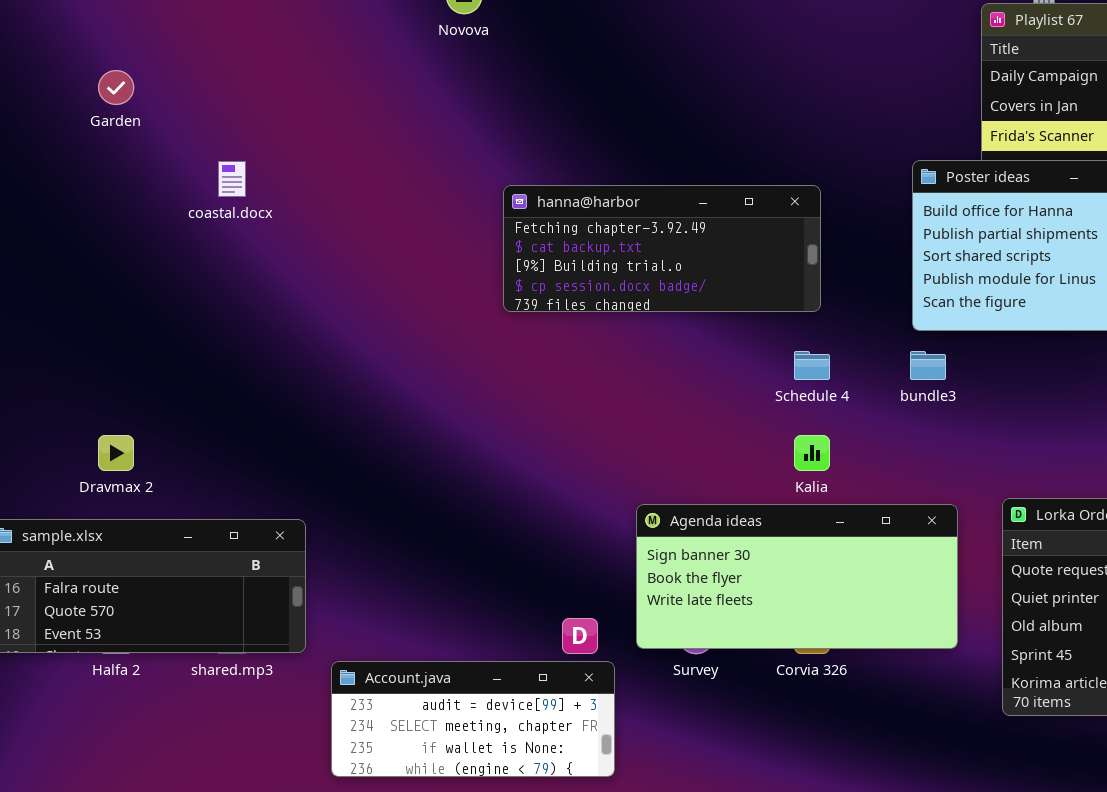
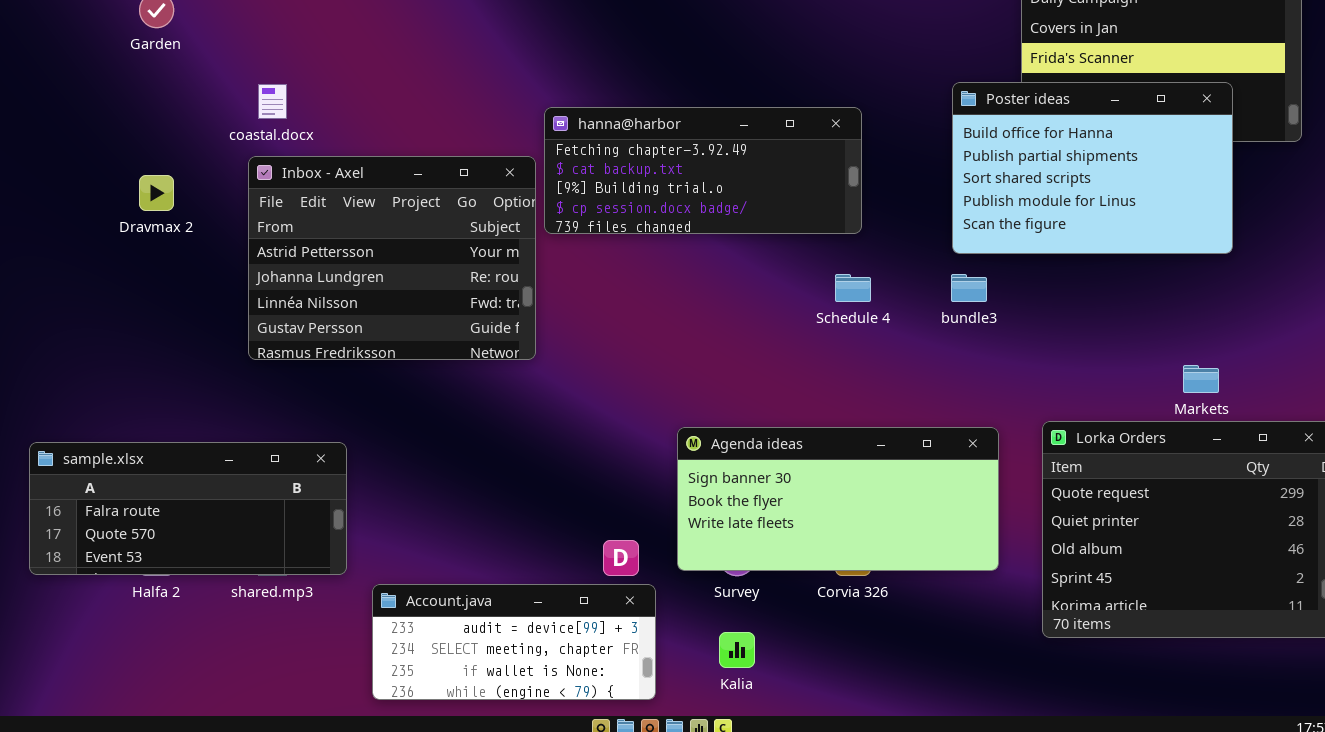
Inbox - Axel: none -> [248,156,536,360], opened
Dravmax 2: [98,435,134,471] -> [139,175,174,211], moved
Kalia: [794,435,830,471] -> [719,632,755,668], moved

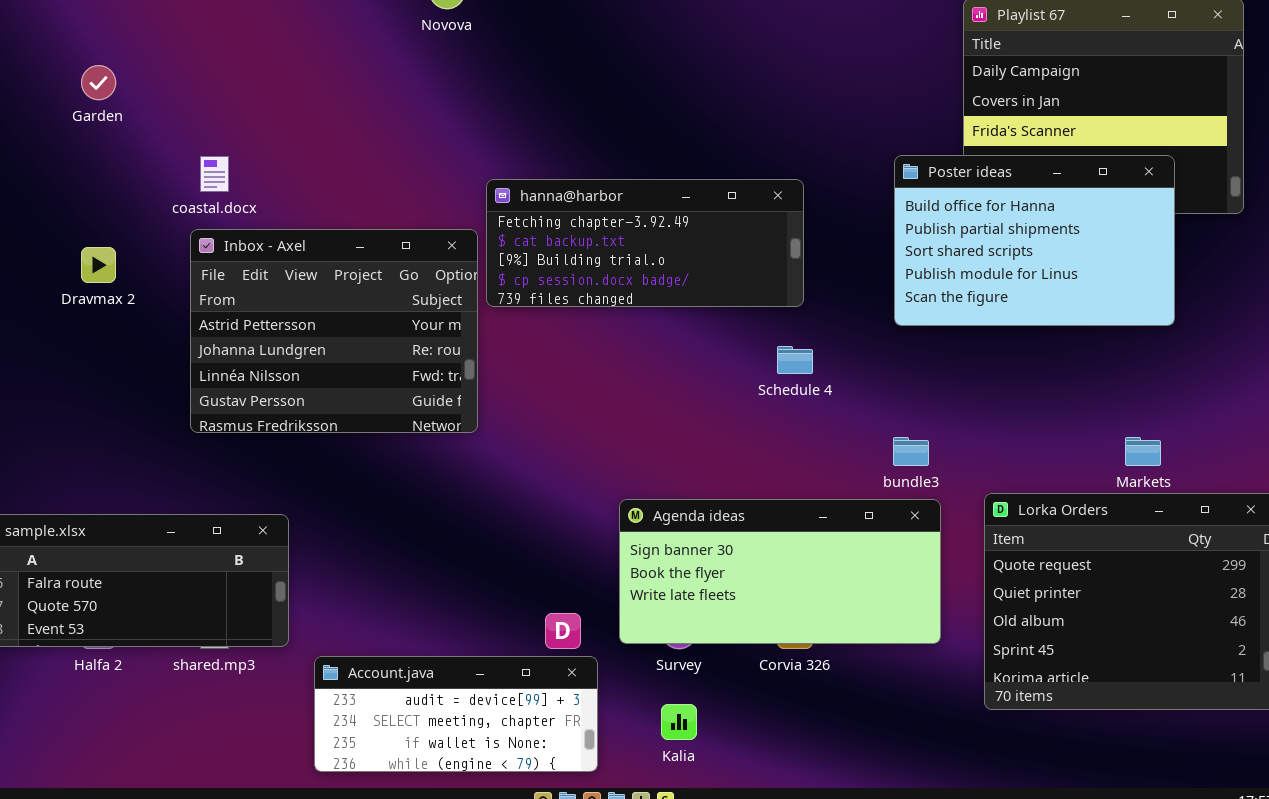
bundle3: [951,274,987,302] -> [893,437,929,466], moved

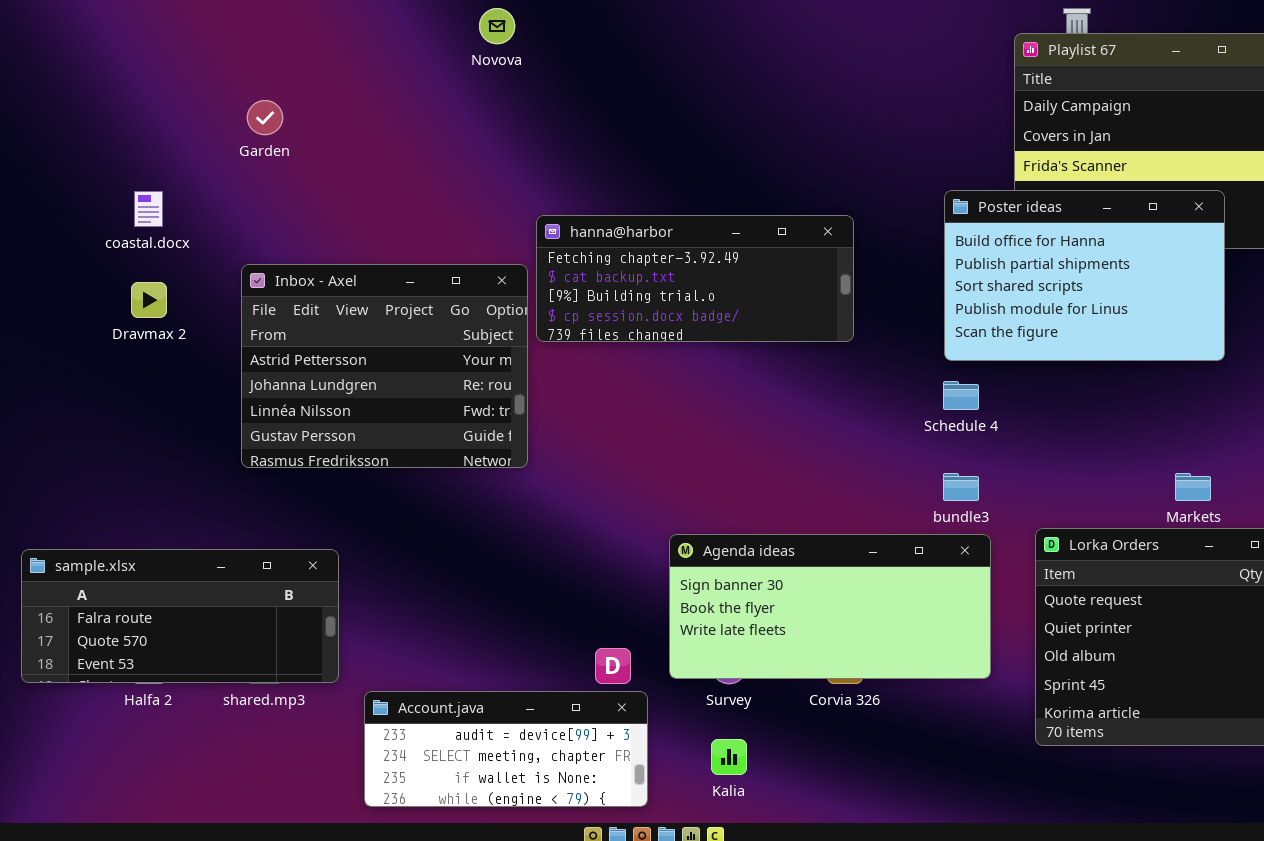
Garden: [81,65,116,100] -> [247,100,283,135], moved
coastal.docx: [200,156,229,192] -> [134,191,163,227], moved
Schedule 4: [777,346,813,374] -> [943,381,979,410], moved

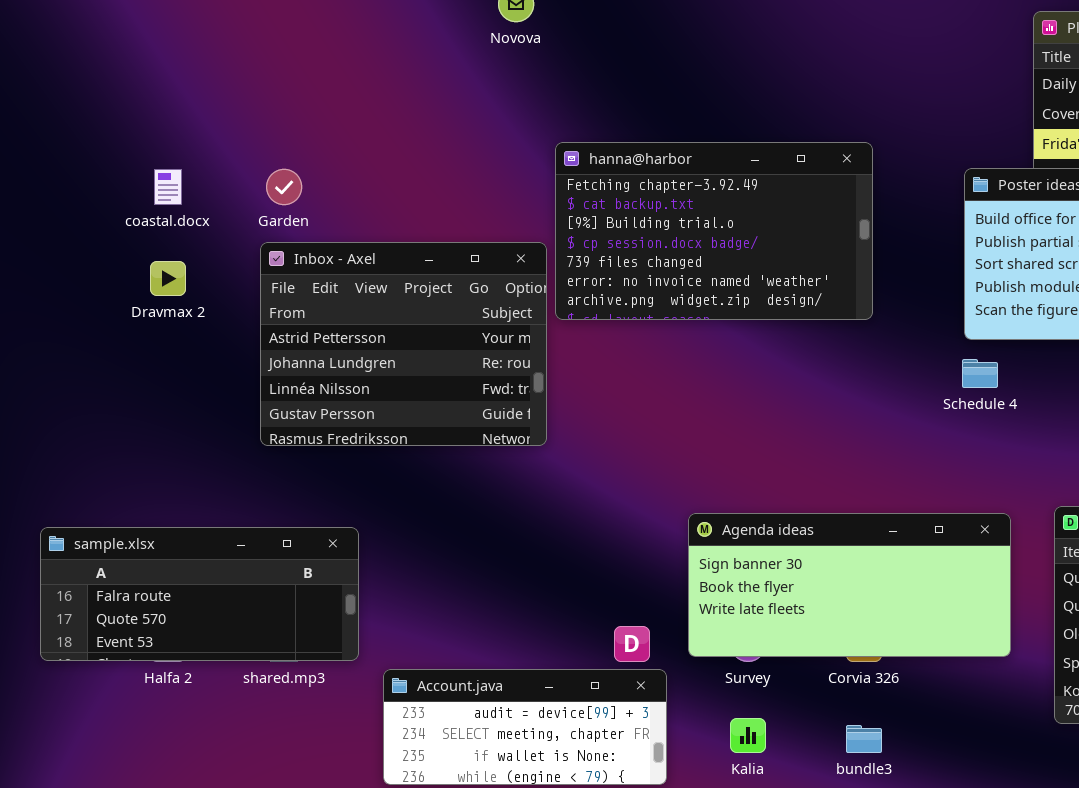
Garden: [247,100,283,135] -> [266,169,302,205], moved
hanna@harbor: [536,215,854,342] -> [555,142,873,320], resized
bundle3: [943,473,979,501] -> [846,725,882,753], moved

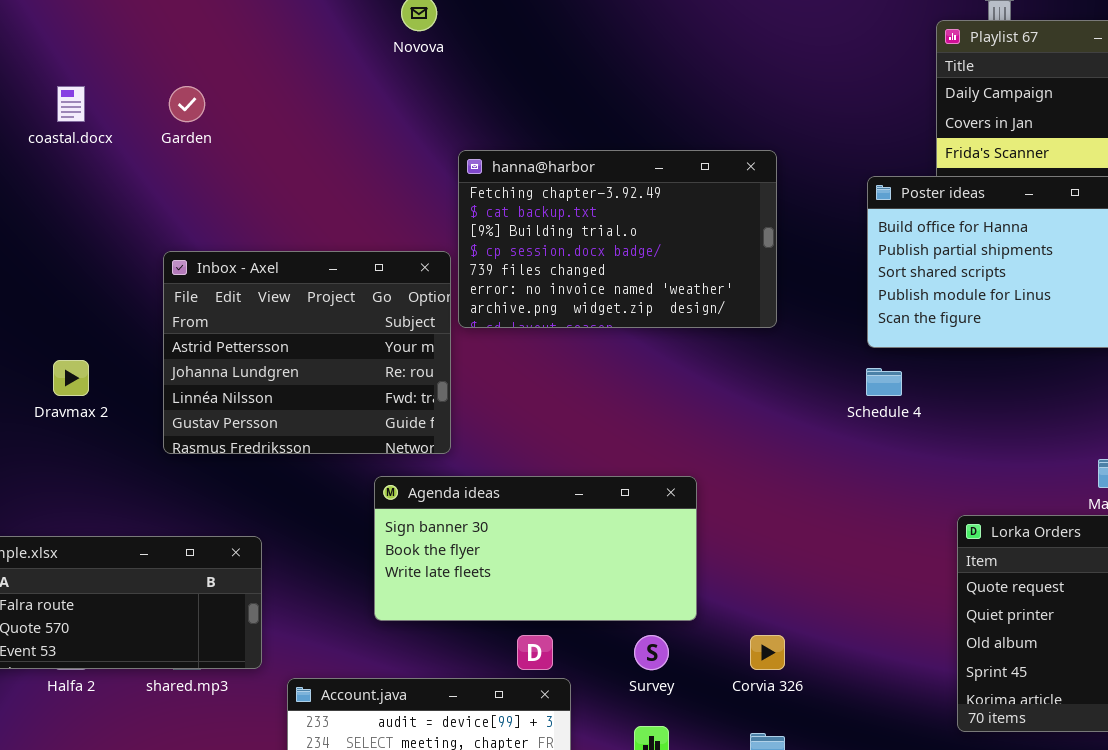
coastal.docx: [154,169,182,205] -> [57,86,85,122], moved
Garden: [266,169,302,205] -> [169,86,205,122], moved
Dravmax 2: [150,261,186,296] -> [53,360,89,396], moved
Agenda ideas: [688,513,1011,657] -> [374,476,697,621], moved

